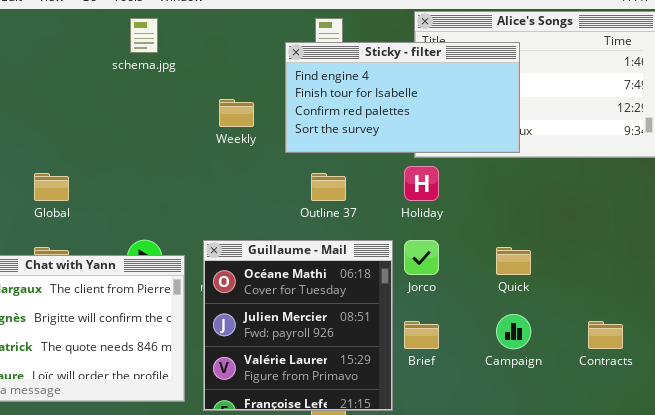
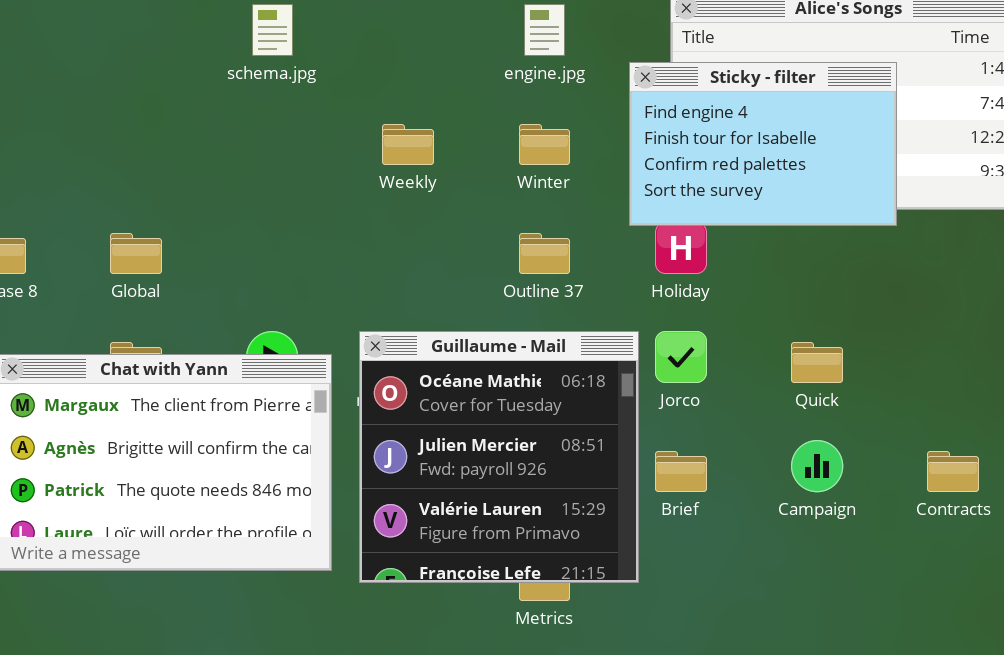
Sticky - filter: [285,42,520,153] -> [629,62,897,226], moved, resized

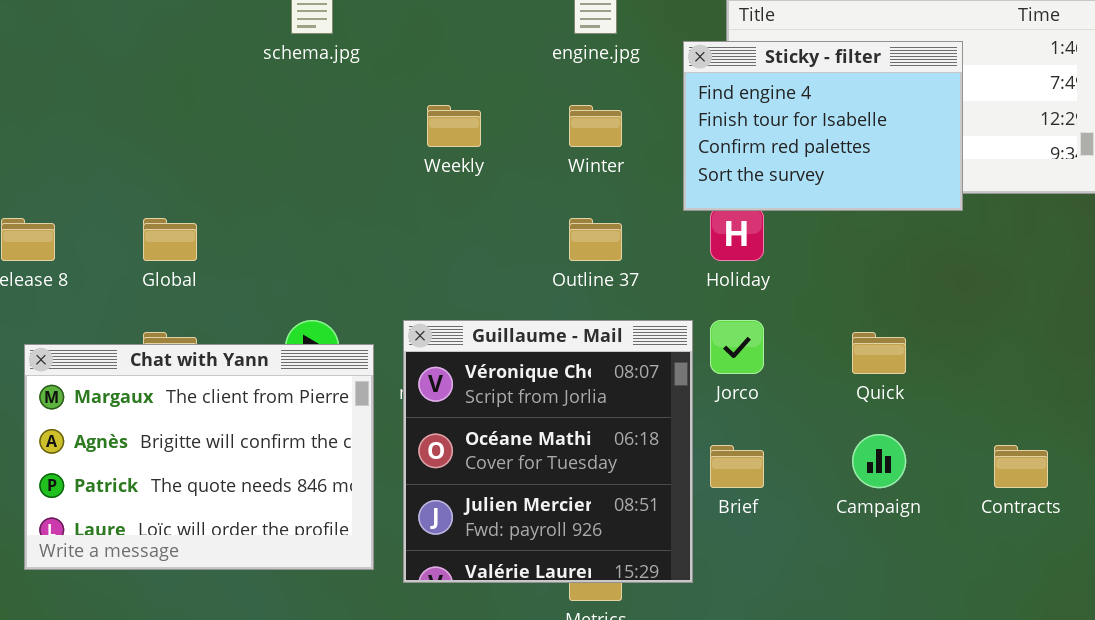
Guillaume - Mail: [359,331,639,583] -> [403,320,693,583], scrolled up 1 row

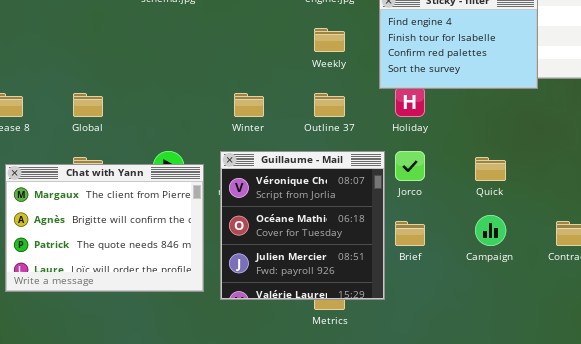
Weekly: [427,105,481,147] -> [314,28,345,52], moved
Winter: [569,105,622,147] -> [234,93,264,117], moved

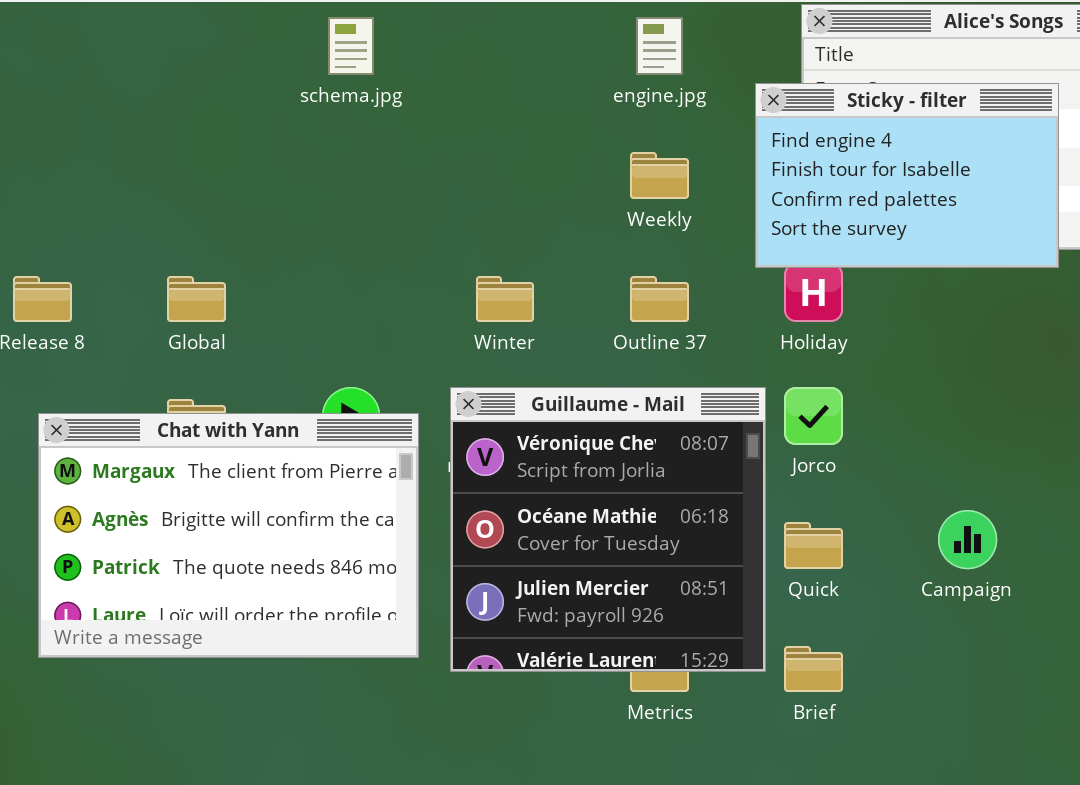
Quick: [475,157,506,181] -> [784,522,843,569], moved
Brief: [395,221,425,246] -> [784,646,843,692], moved

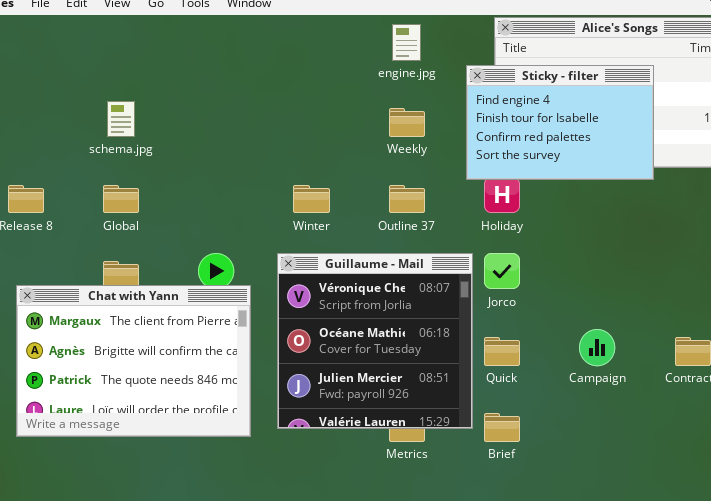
schema.jpg: [328,17,374,75] -> [107,101,135,137], moved
Chat with Yann: [38,413,419,658] -> [16,285,251,437], moved

